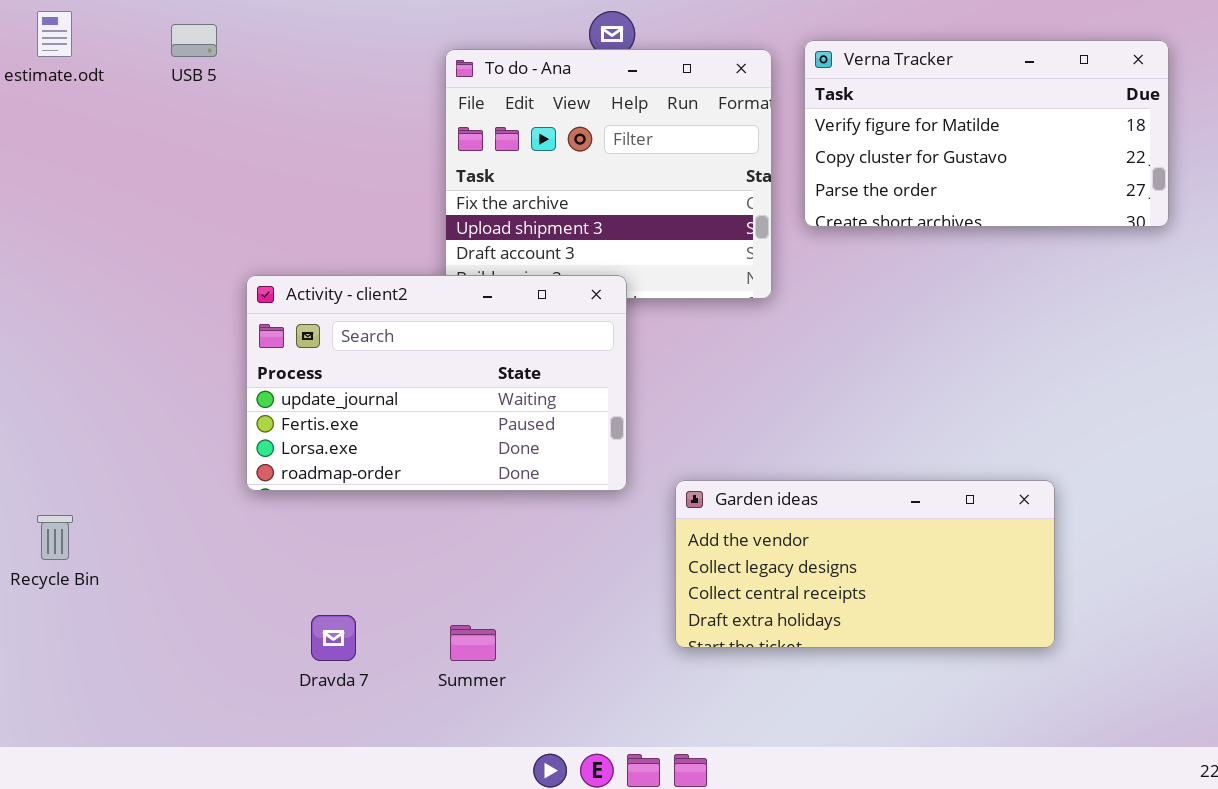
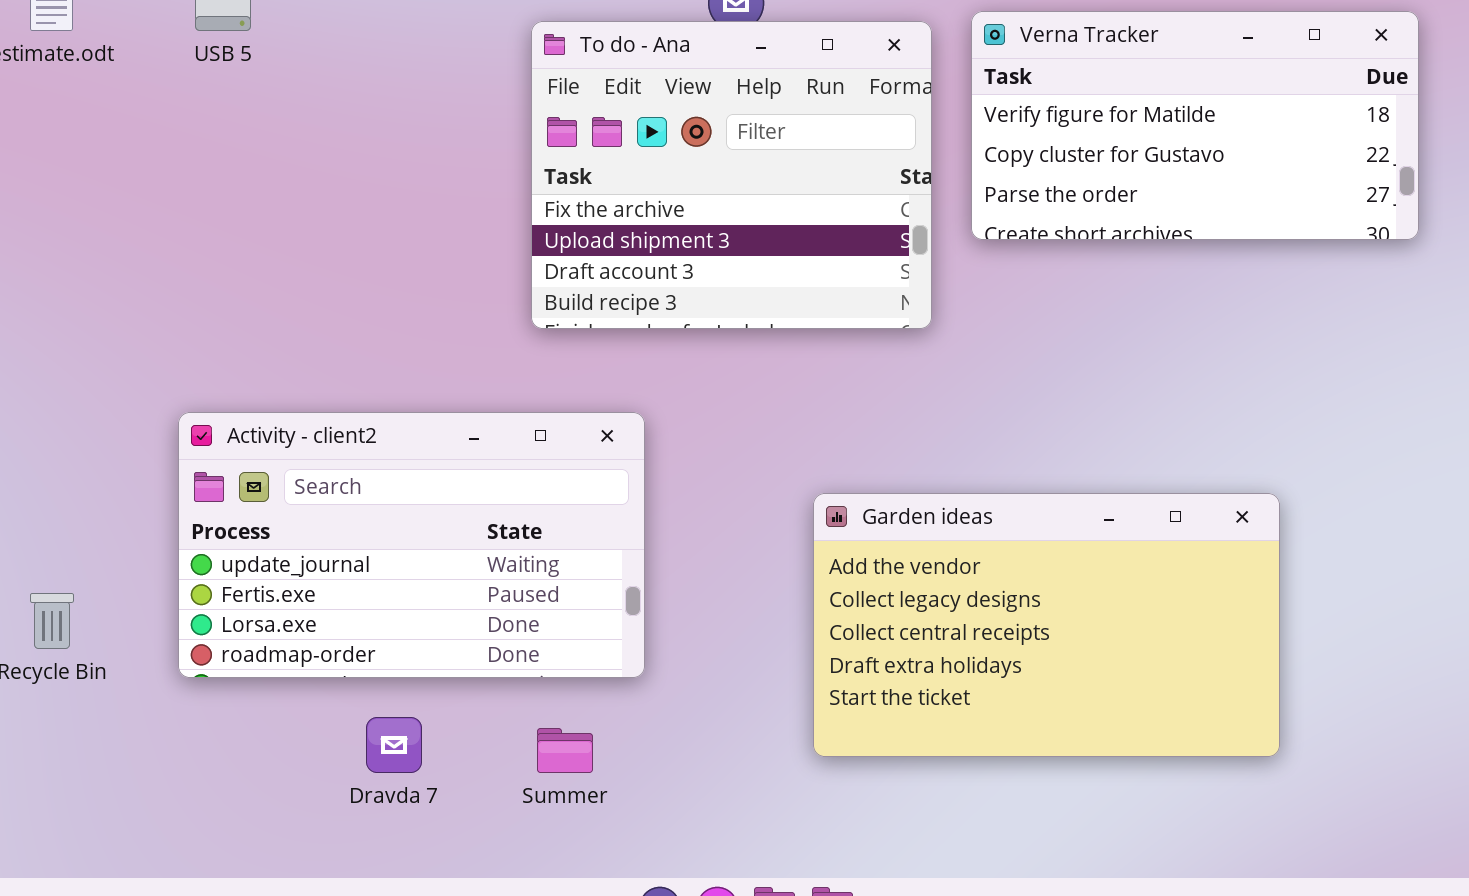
Activity - client2: [246,275,627,491] -> [178,412,645,678], moved
Garden ideas: [675,480,1055,648] -> [813,493,1280,757], resized

